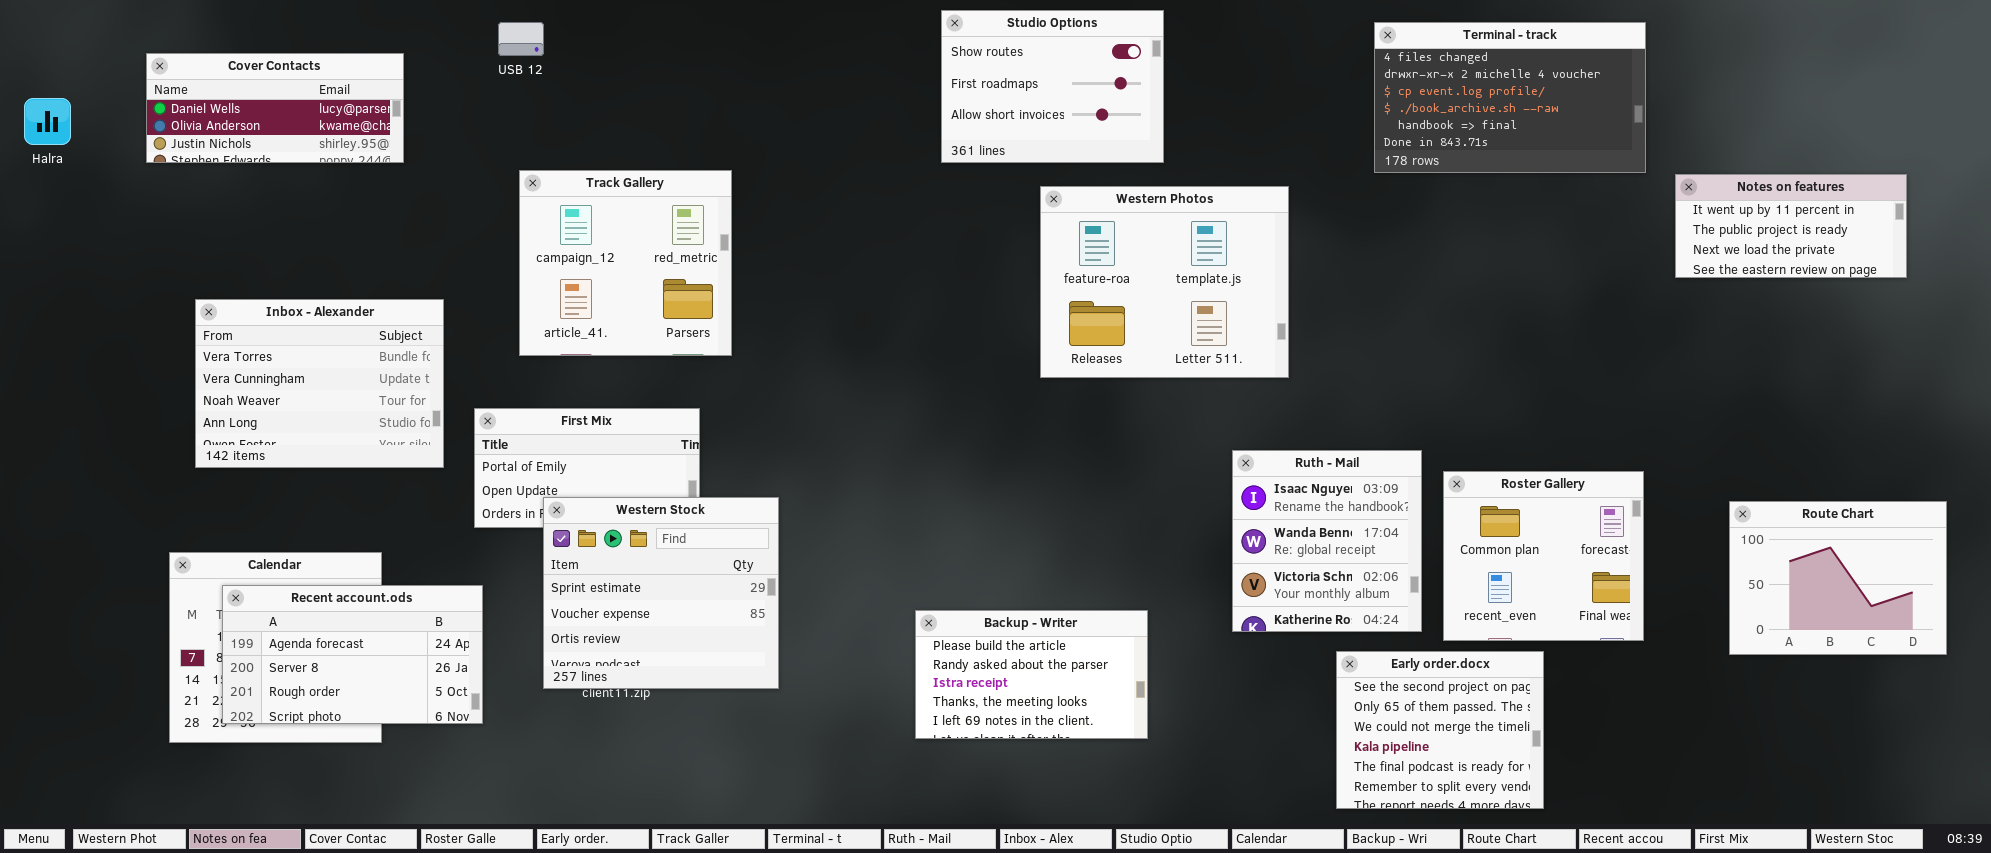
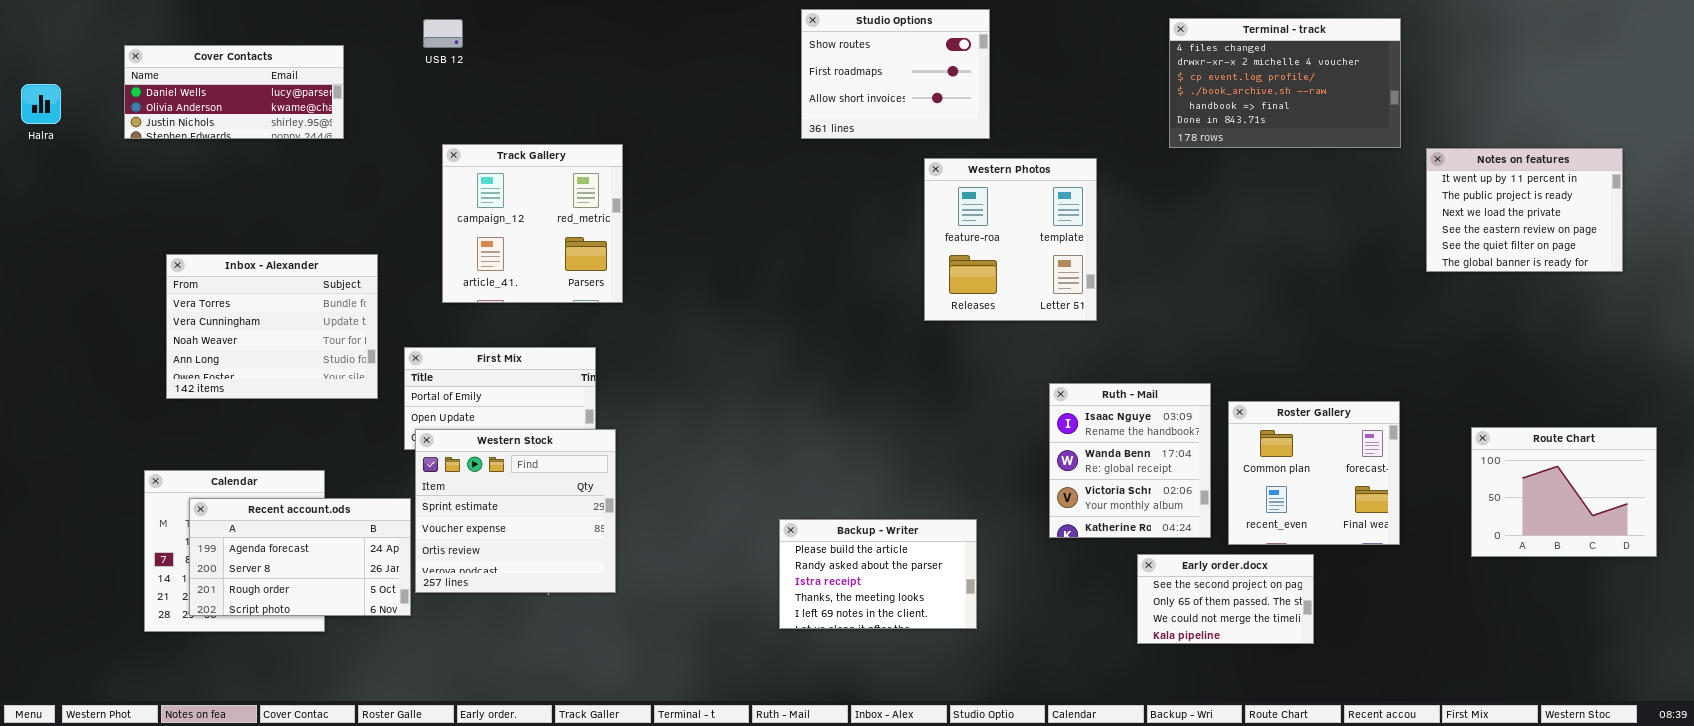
Notes on features: [1675,174,1907,278] -> [1426,148,1623,272], resized
Western Photos: [1040,186,1289,378] -> [924,158,1097,321], resized
Western Stock: [543,497,779,689] -> [415,429,616,593], moved
Early order.docx: [1336,651,1544,809] -> [1137,554,1314,644], resized

